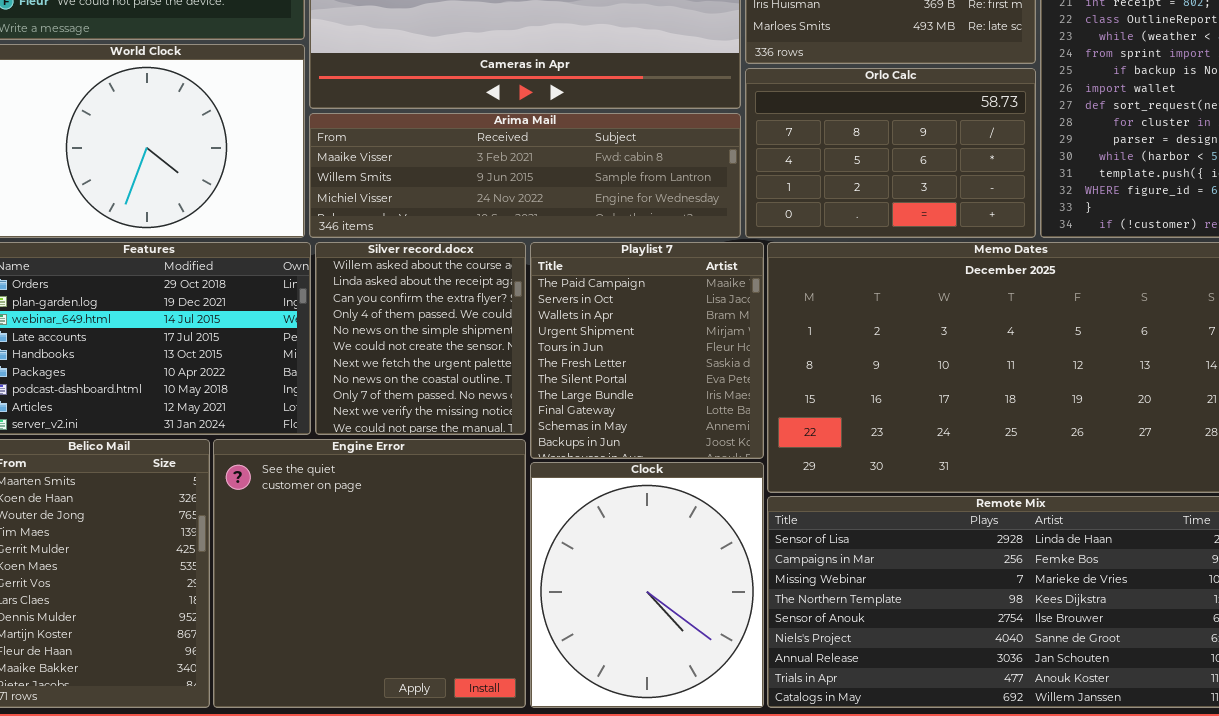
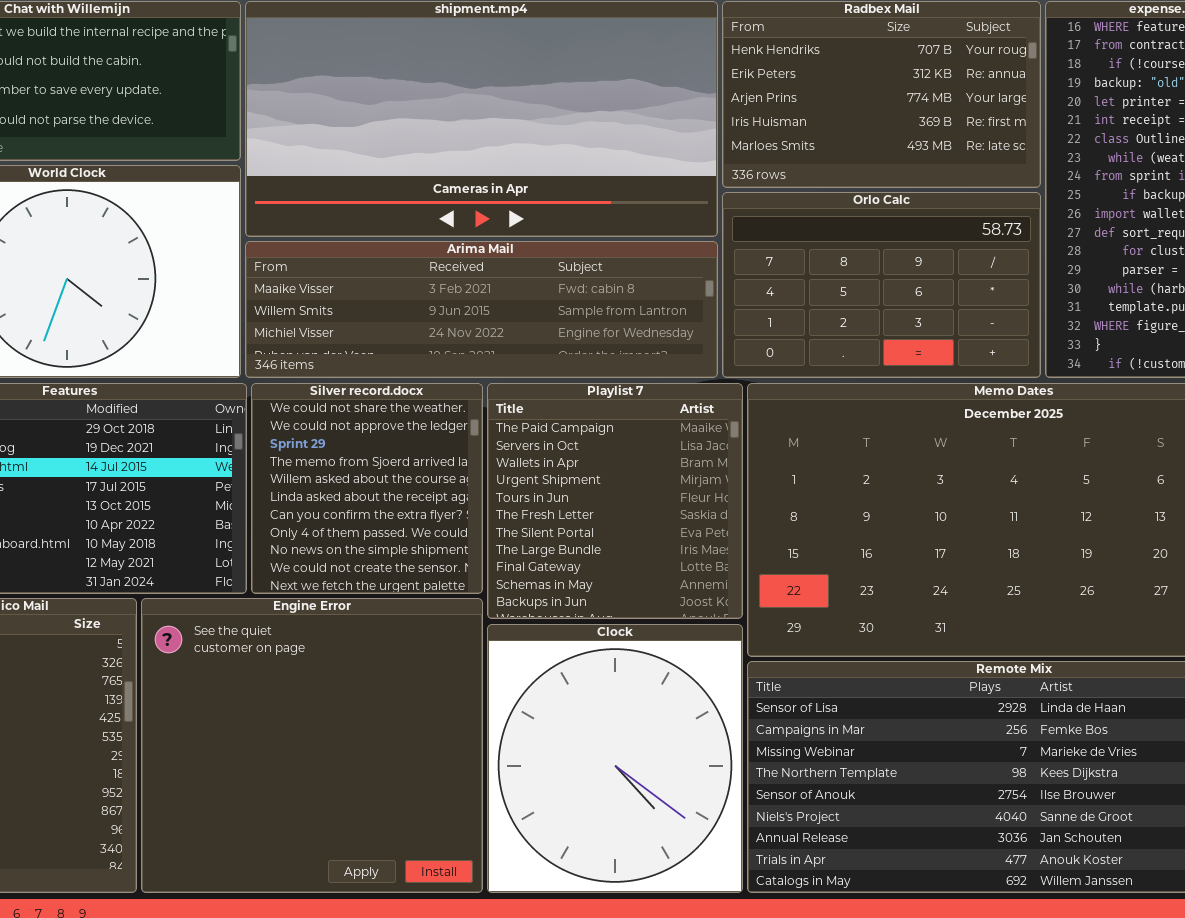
Silver record.docx: [315,242,526,435] -> [251,383,483,594], scrolled up 4 rows

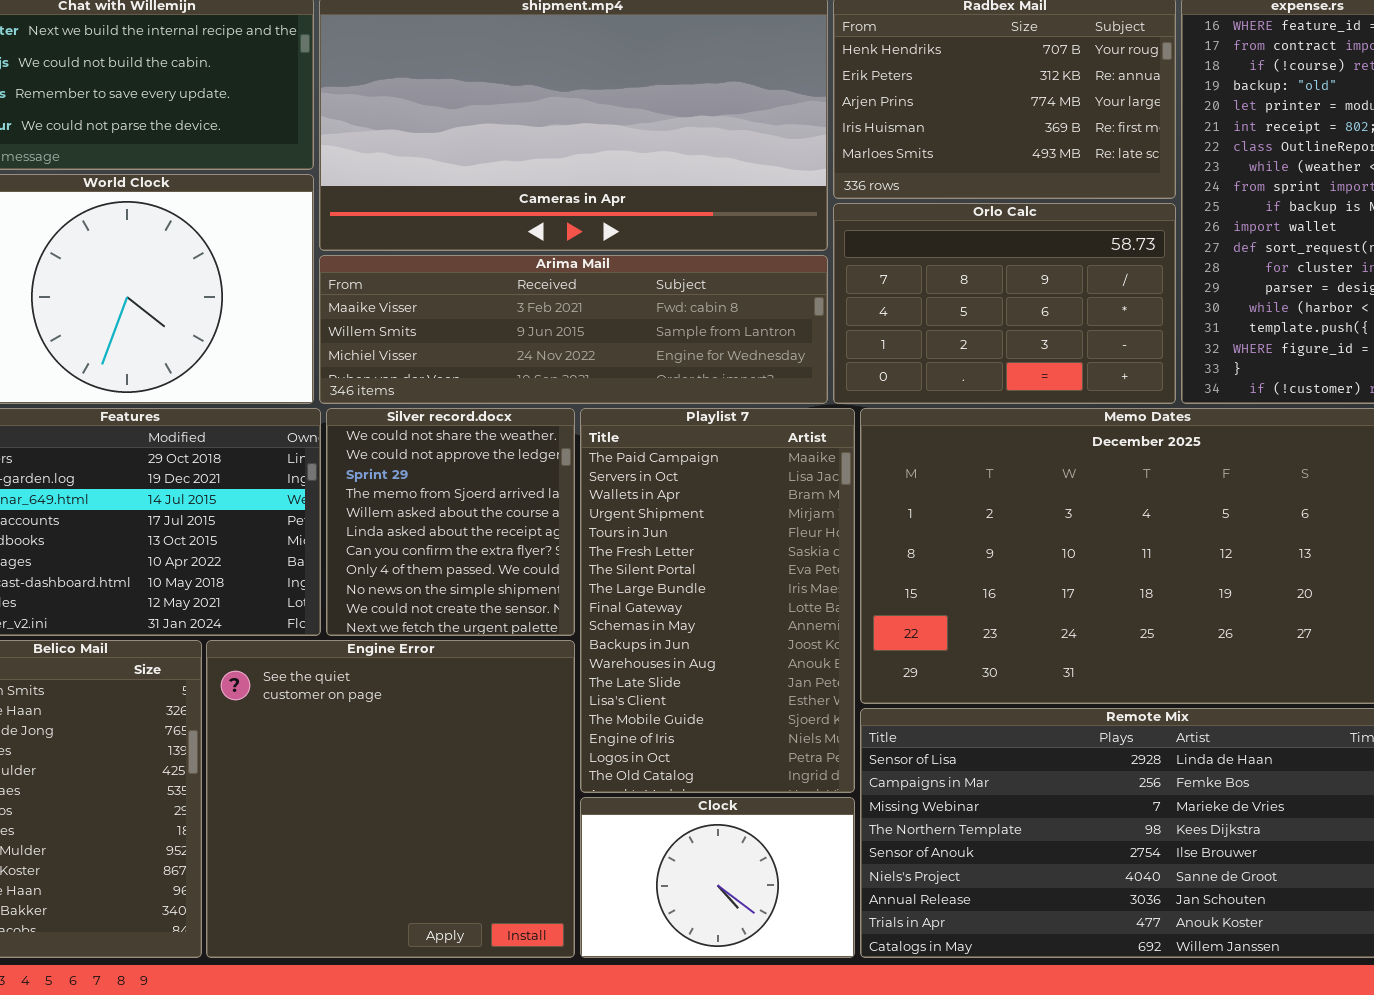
Playlist 7: [487,383,743,619] -> [580,408,855,793], resized
Clock: [487,624,743,893] -> [580,797,855,958], resized

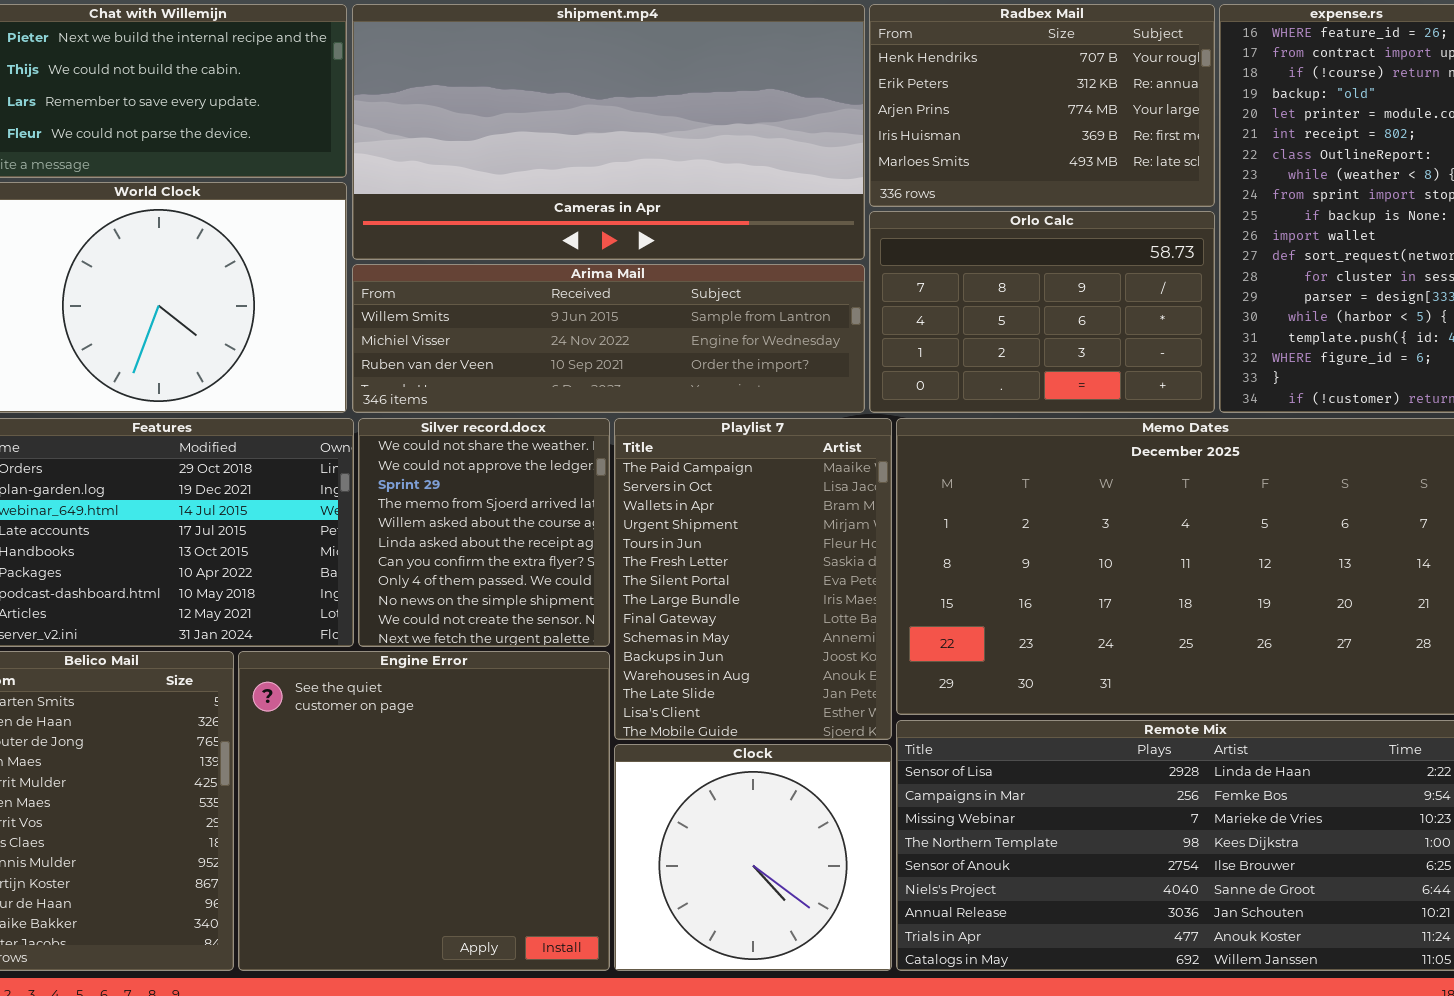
Arima Mail: [319,255,828,404] -> [352,264,865,413], scrolled down 1 row
Playlist 7: [580,408,855,793] -> [614,418,892,740], resized
Clock: [580,797,855,958] -> [614,744,892,971], resized

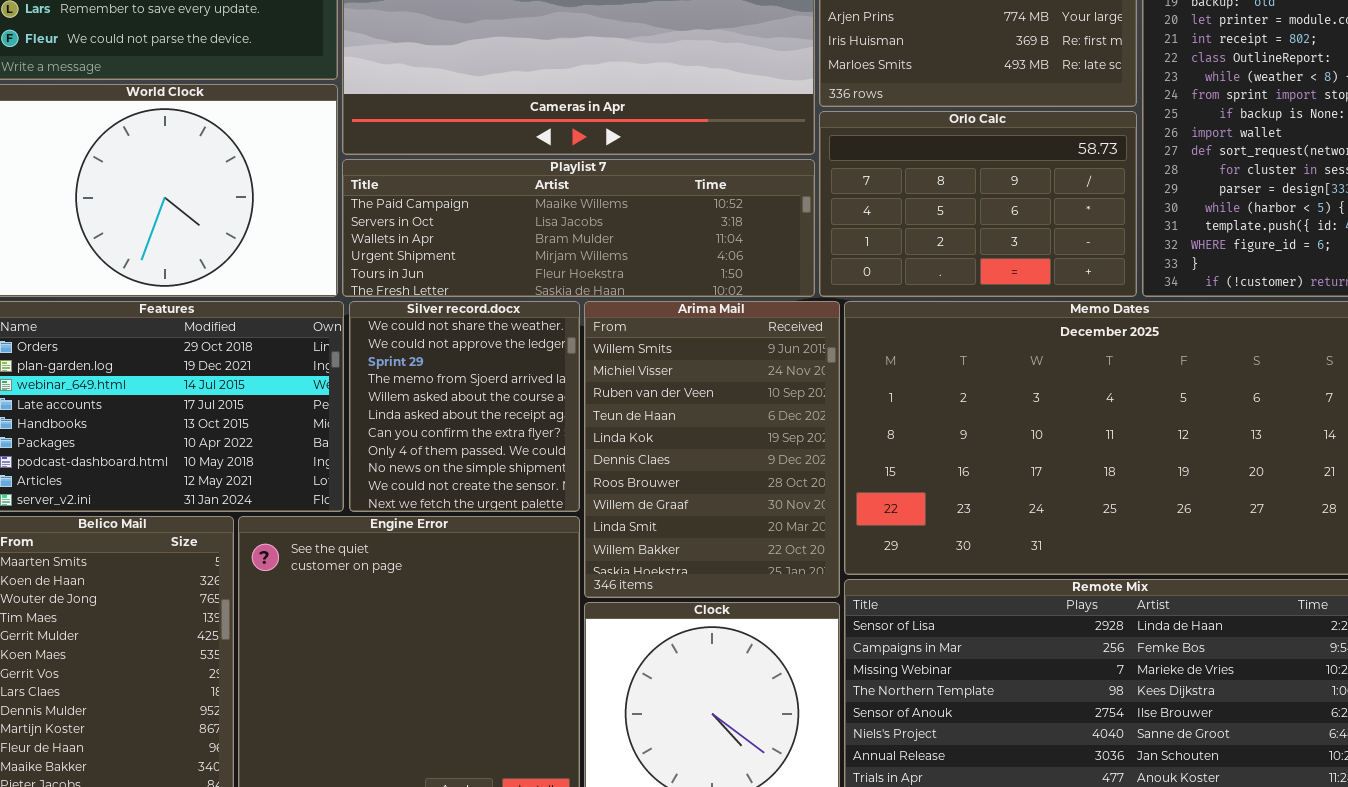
Arima Mail: [352,264,865,413] -> [584,301,840,598], moved, resized
Playlist 7: [614,418,892,740] -> [342,159,815,297], moved, resized

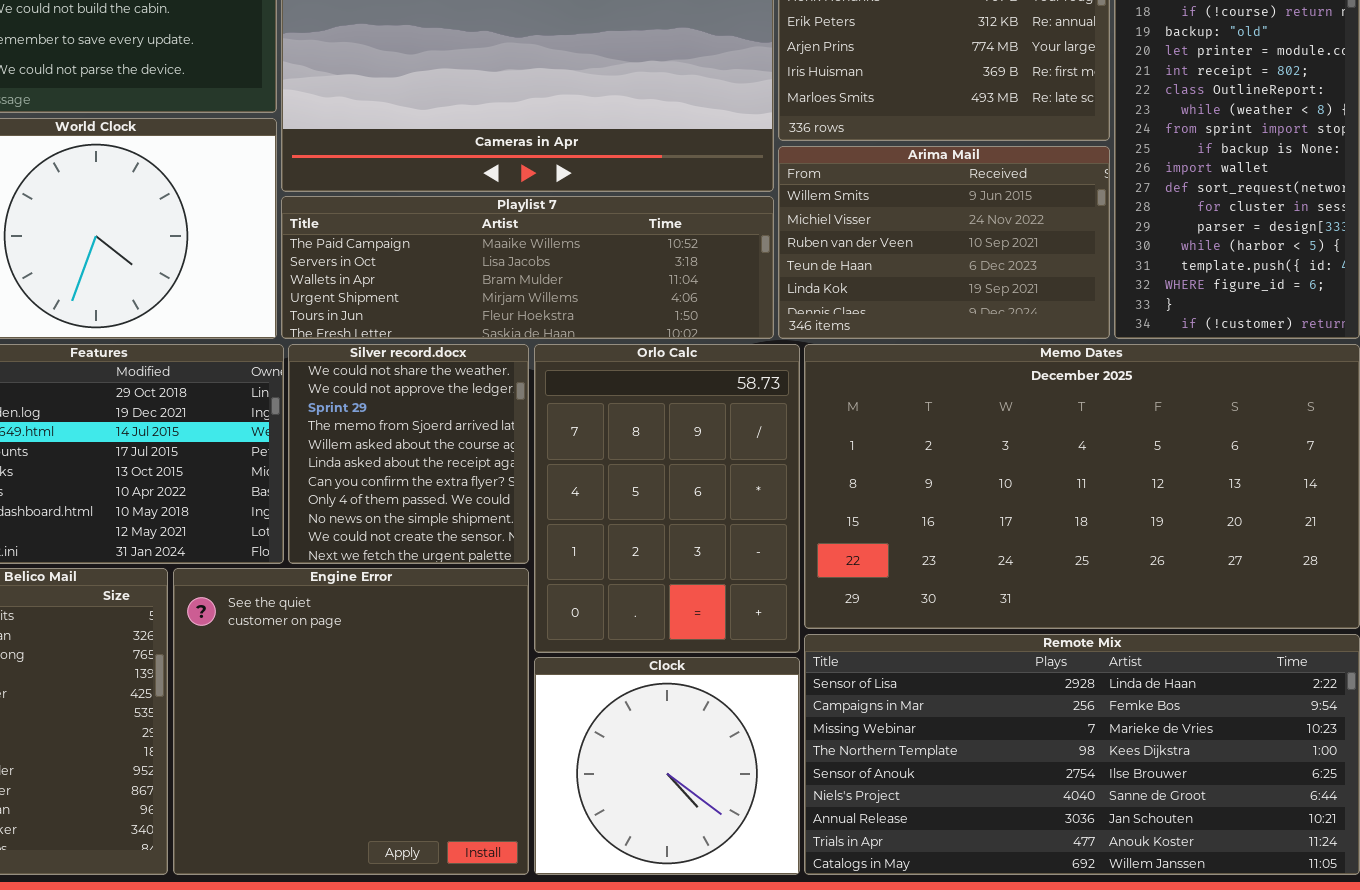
Orlo Calc: [819,111,1137,297] -> [534,344,800,653], moved, resized
Arima Mail: [584,301,840,598] -> [778,146,1110,339], moved, resized

